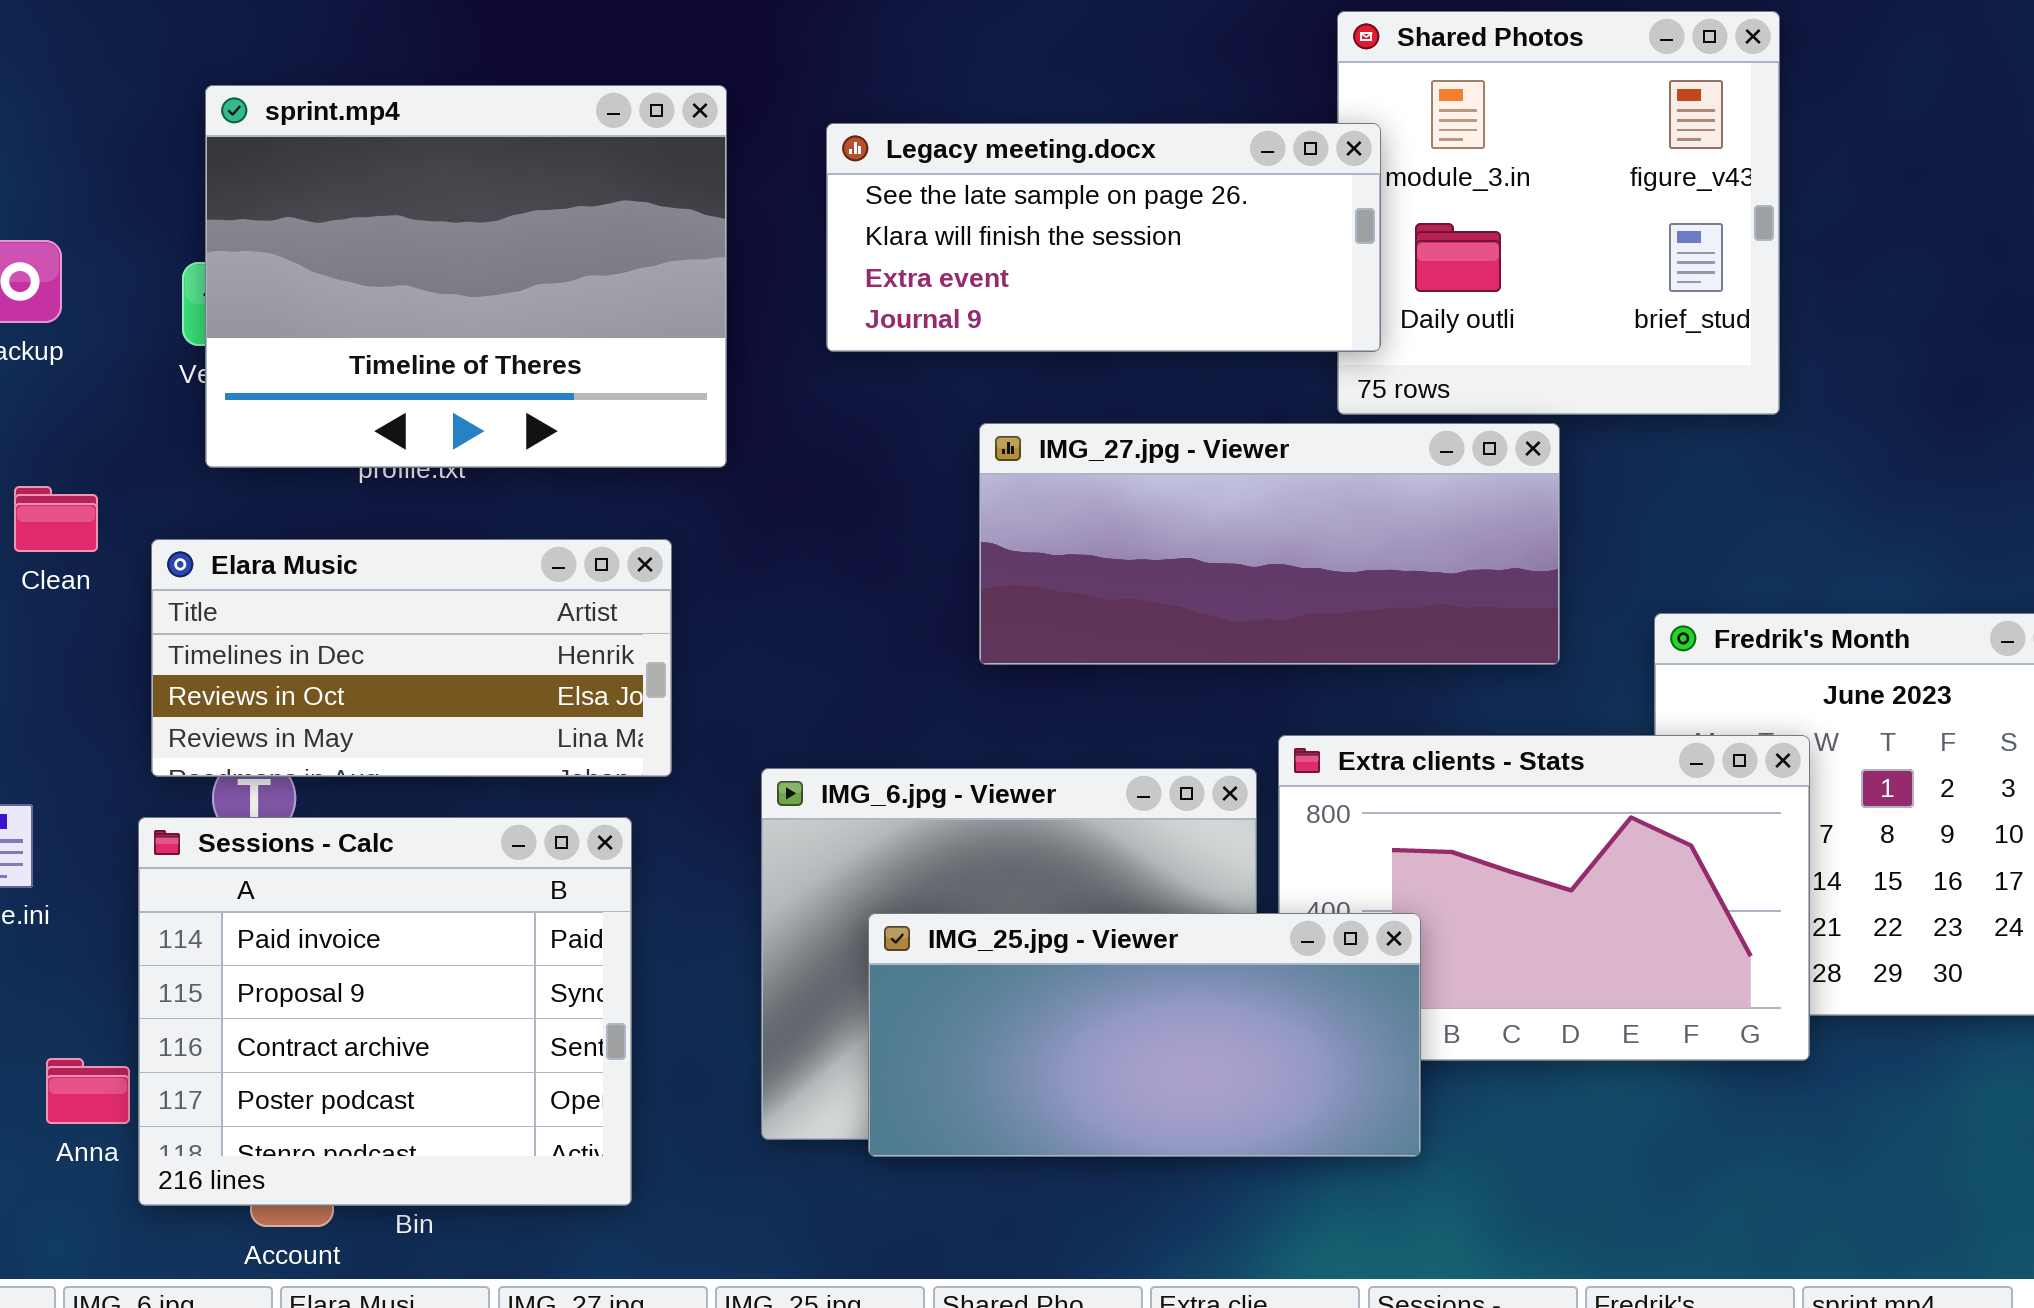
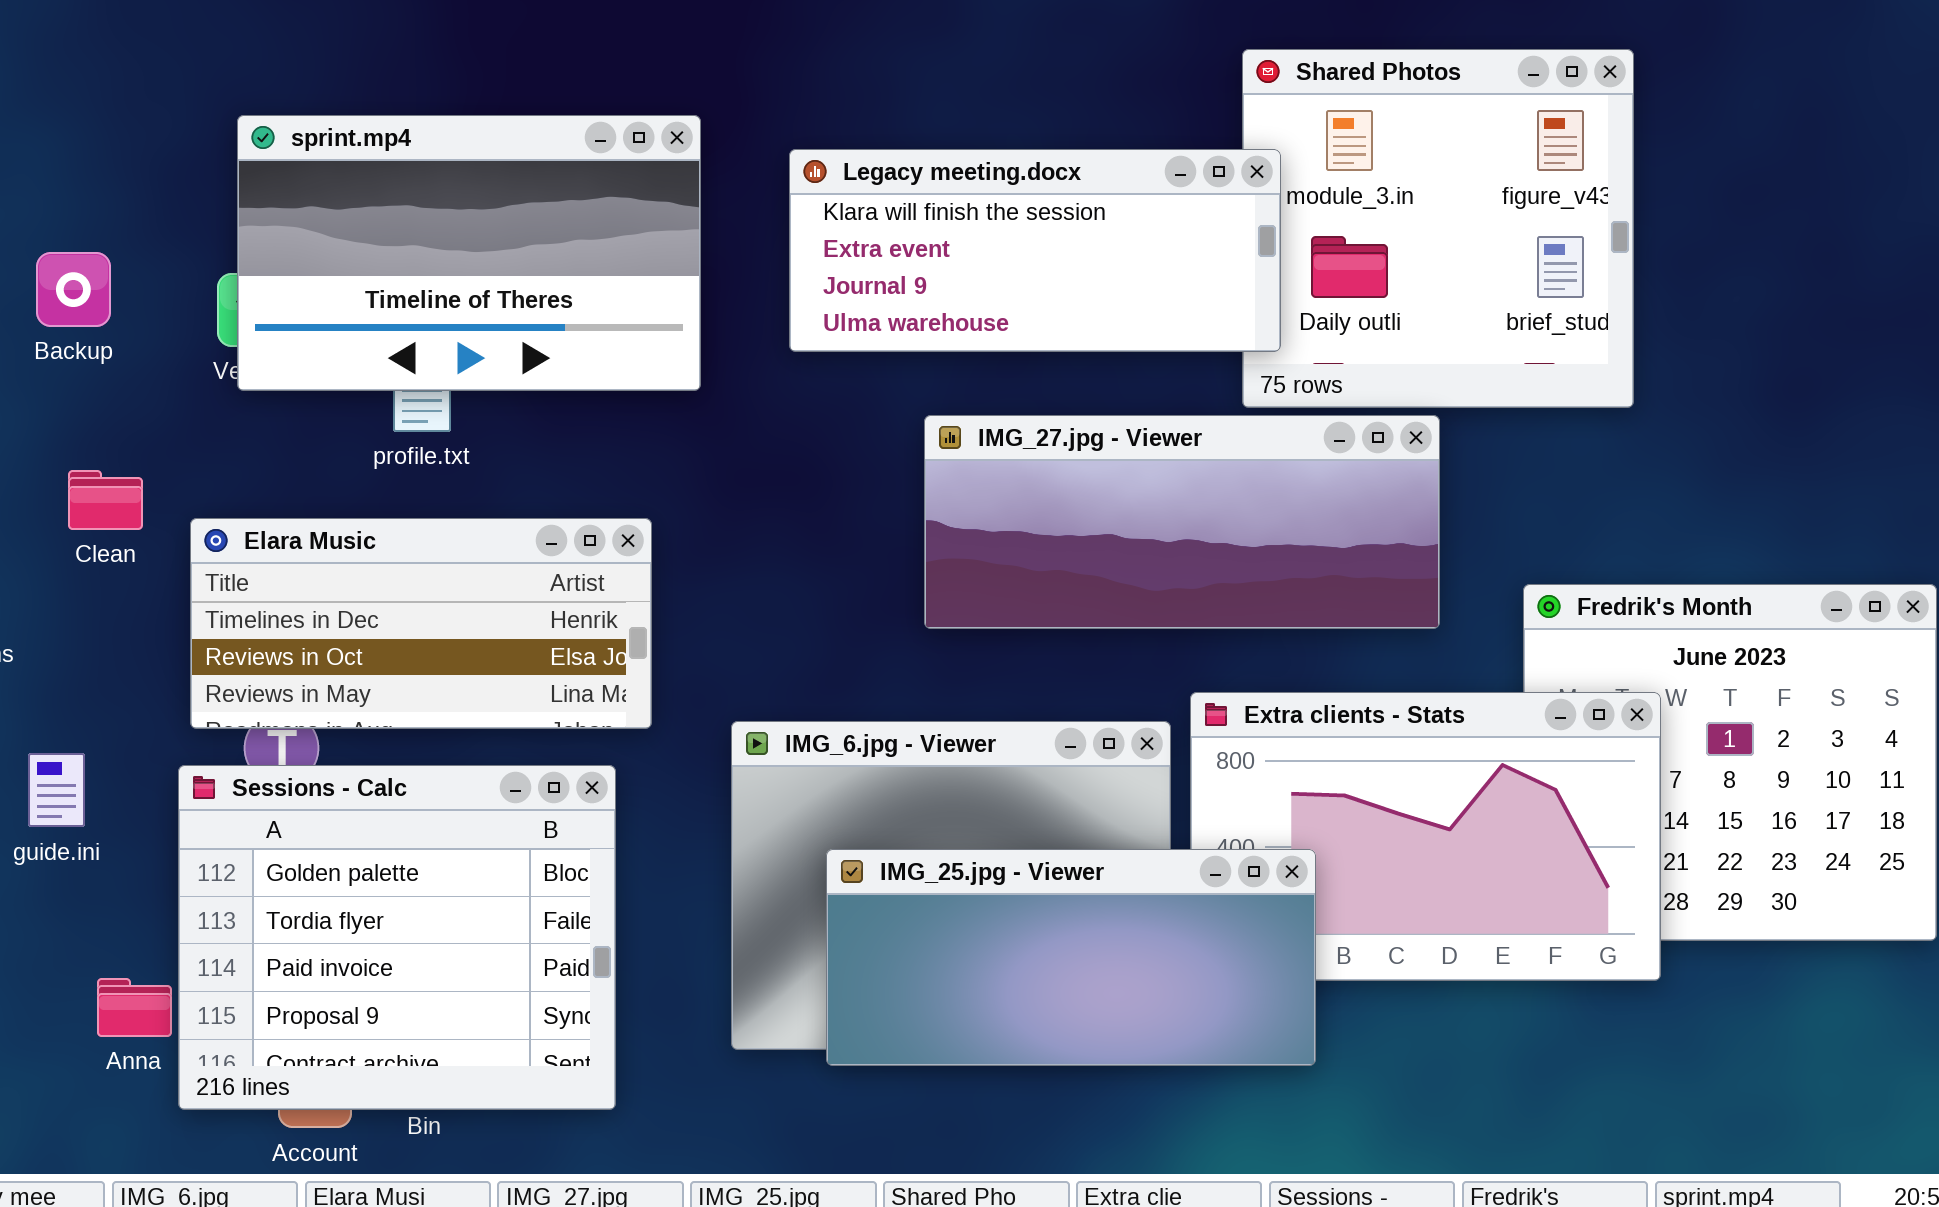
sprint.mp4: [205,85,727,468] -> [237,115,701,391], resized
Legacy meeting.docx: [826,123,1381,352] -> [789,149,1281,352], scrolled down 1 row
Sessions - Calc: [138,817,632,1206] -> [178,765,616,1110], scrolled up 2 rows

